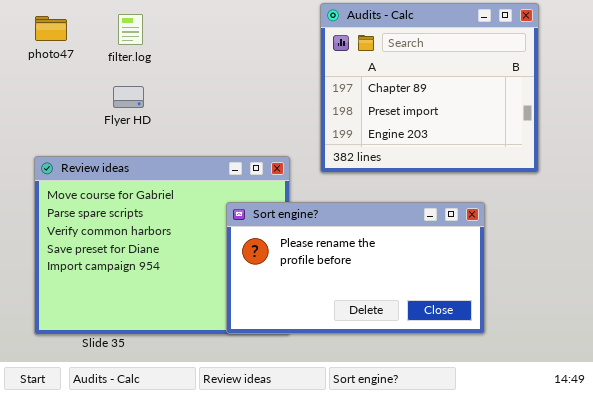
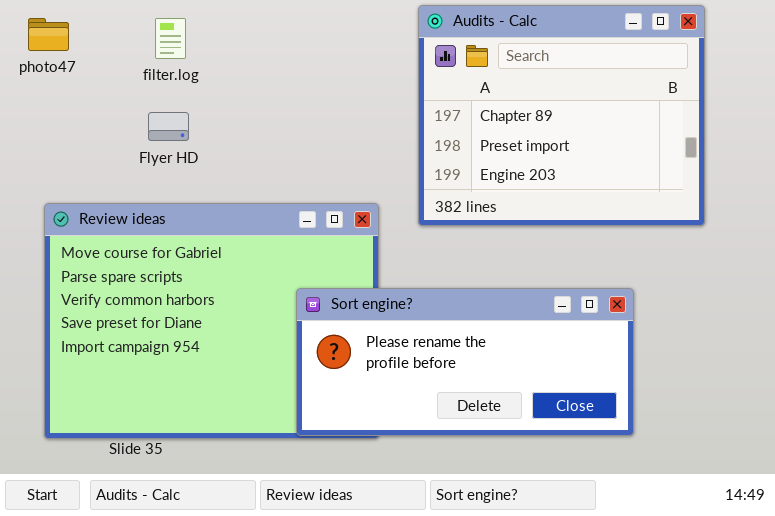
photo47: [35,16,67,41] -> [28,18,69,51], moved
Sort engine?: [226,202,485,334] -> [296,288,634,436], resized

